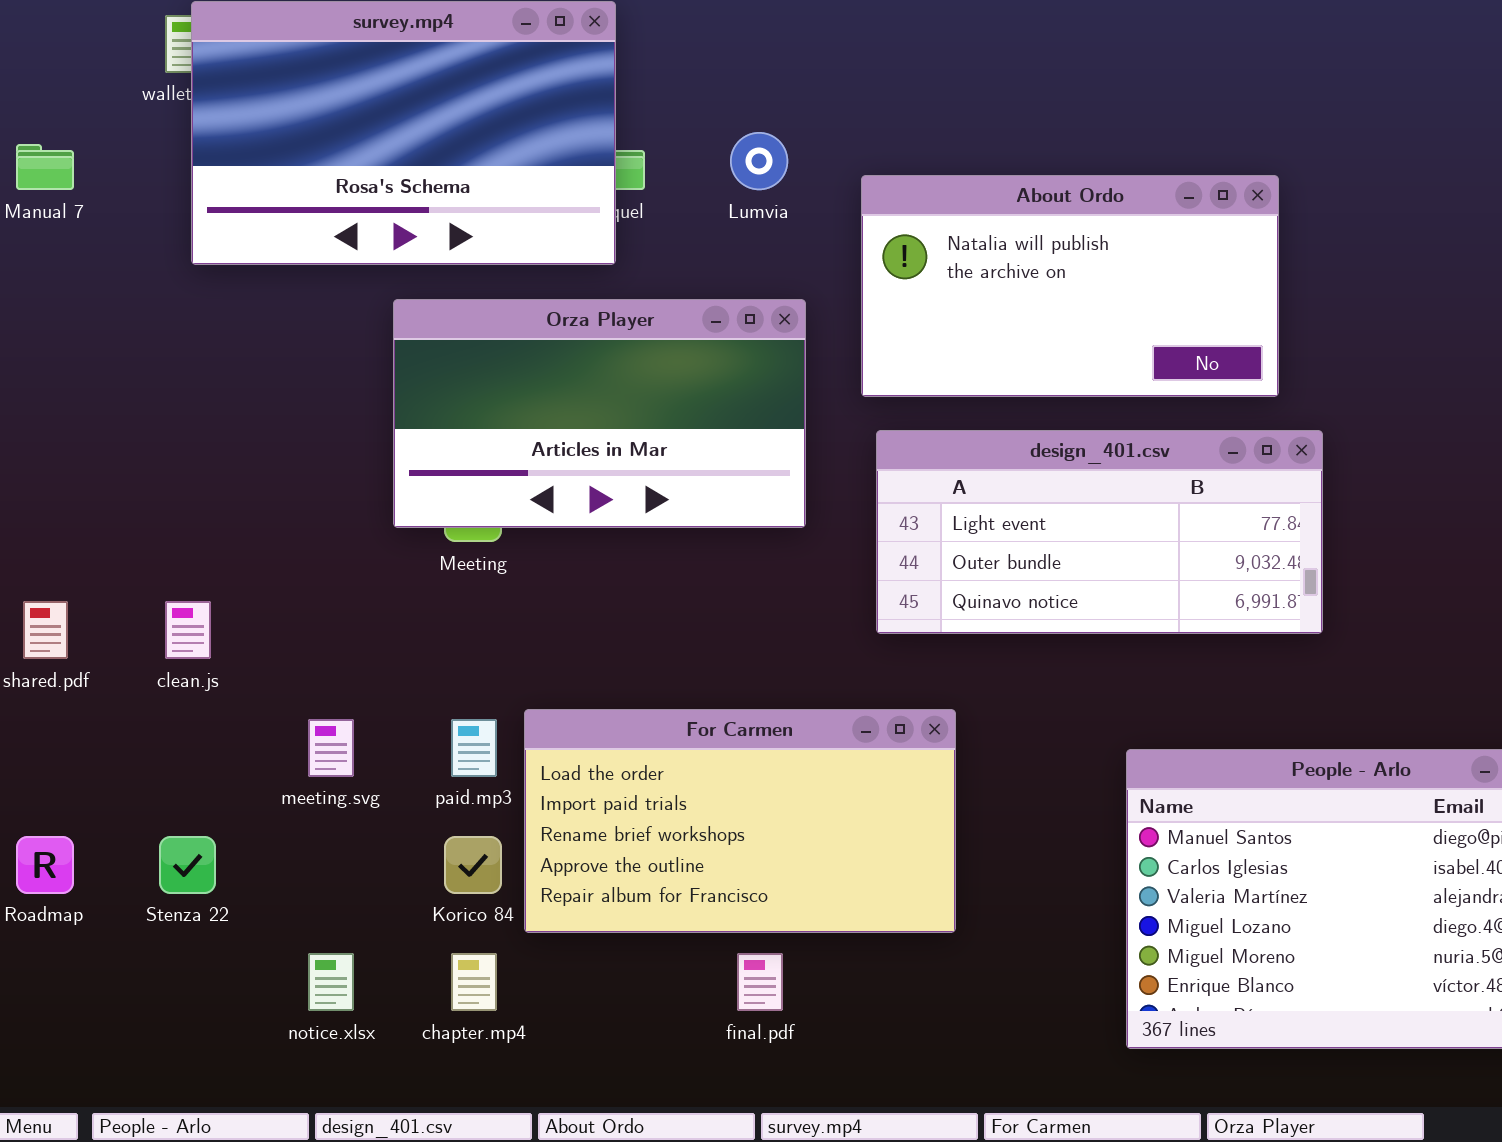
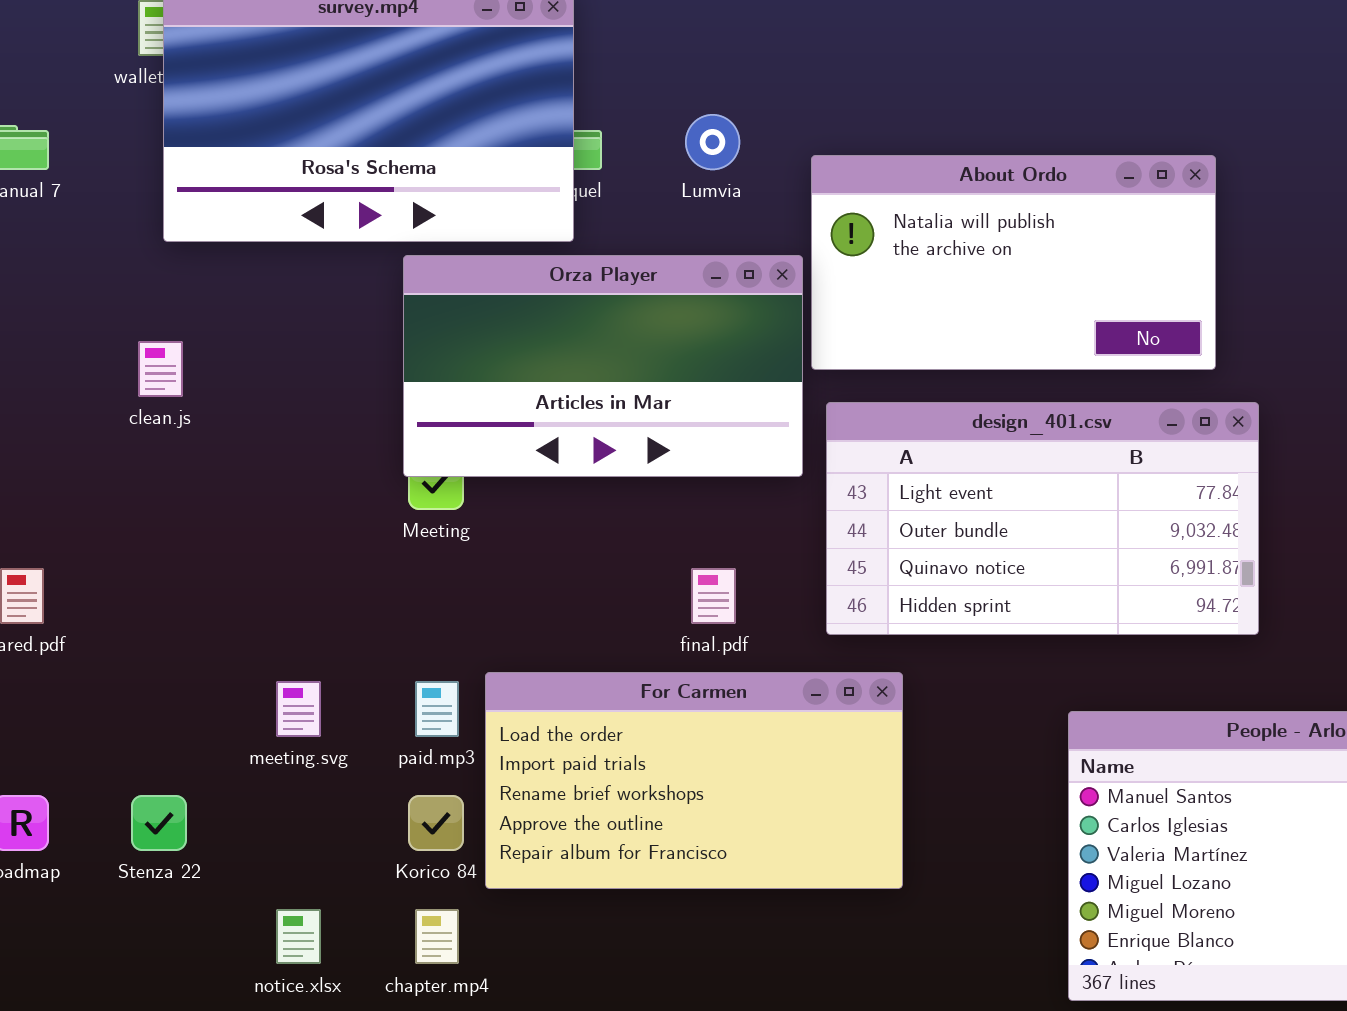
Orza Player: [393,299,806,528] -> [403,255,803,477], moved
design_401.csv: [876,430,1323,634] -> [826,402,1259,635], resized
clean.js: [165,601,211,659] -> [138,341,183,397], moved
final.pdf: [737,953,783,1011] -> [691,568,736,624], moved

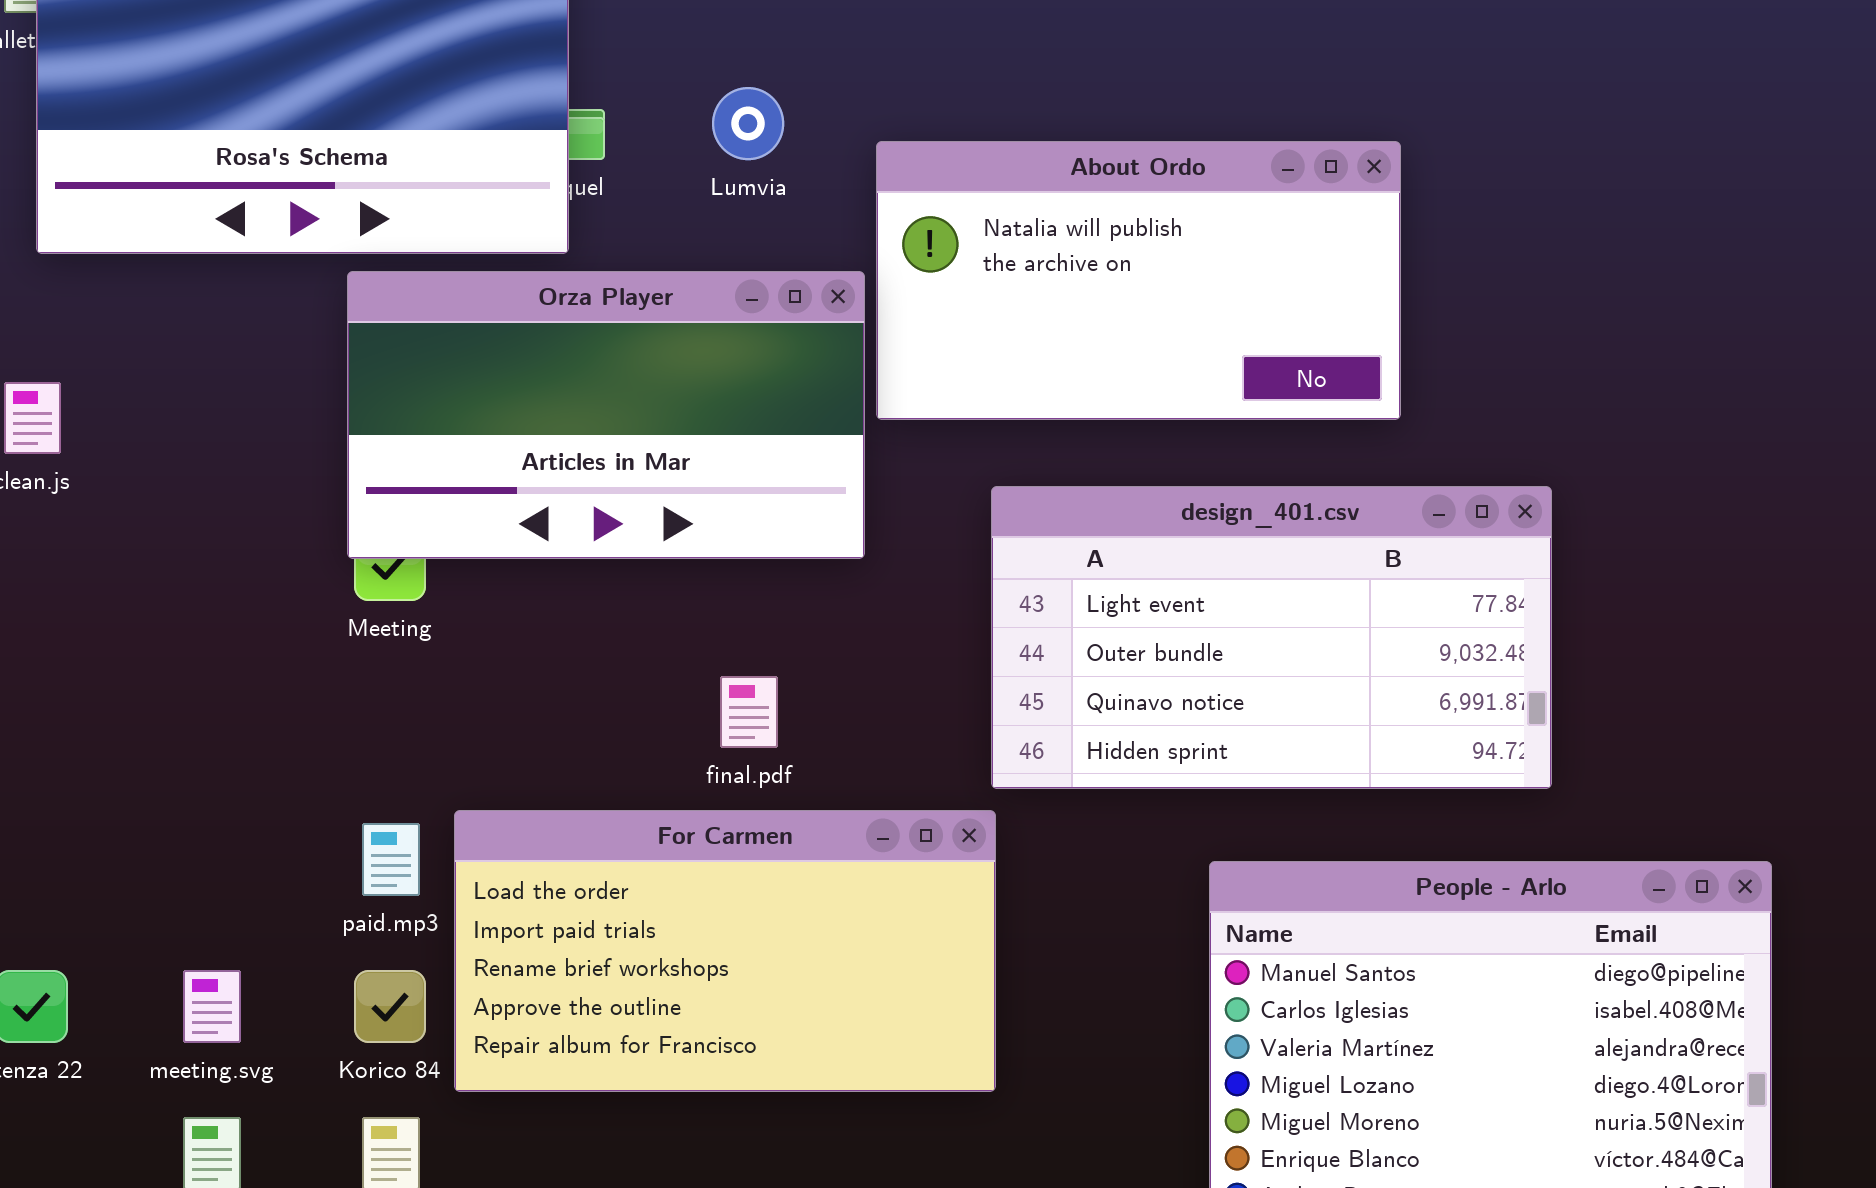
design_401.csv: [826,402,1259,635] -> [991,486,1552,789], moved
meeting.svg: [276,681,321,737] -> [183,970,241,1043], moved

